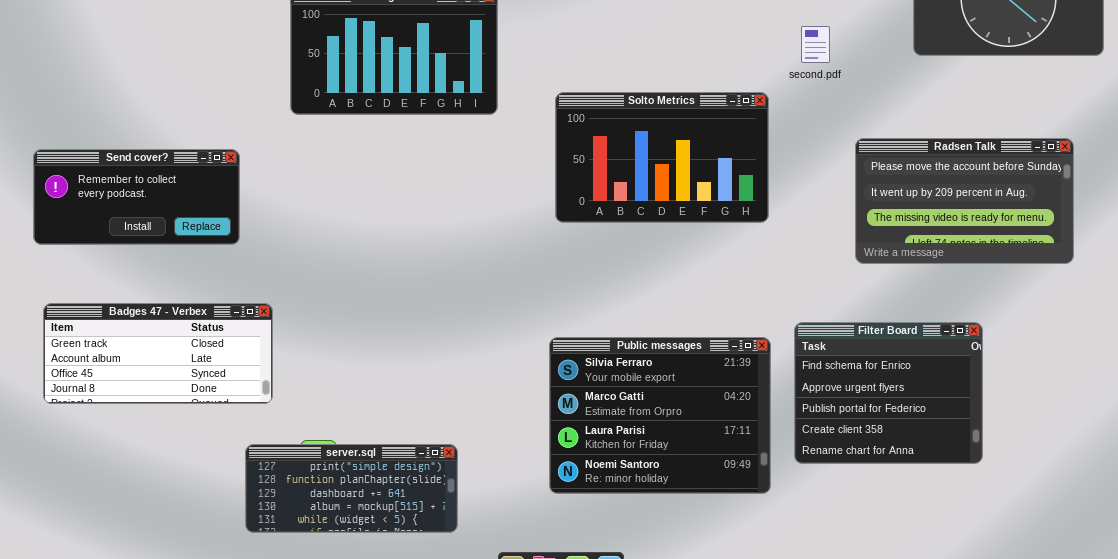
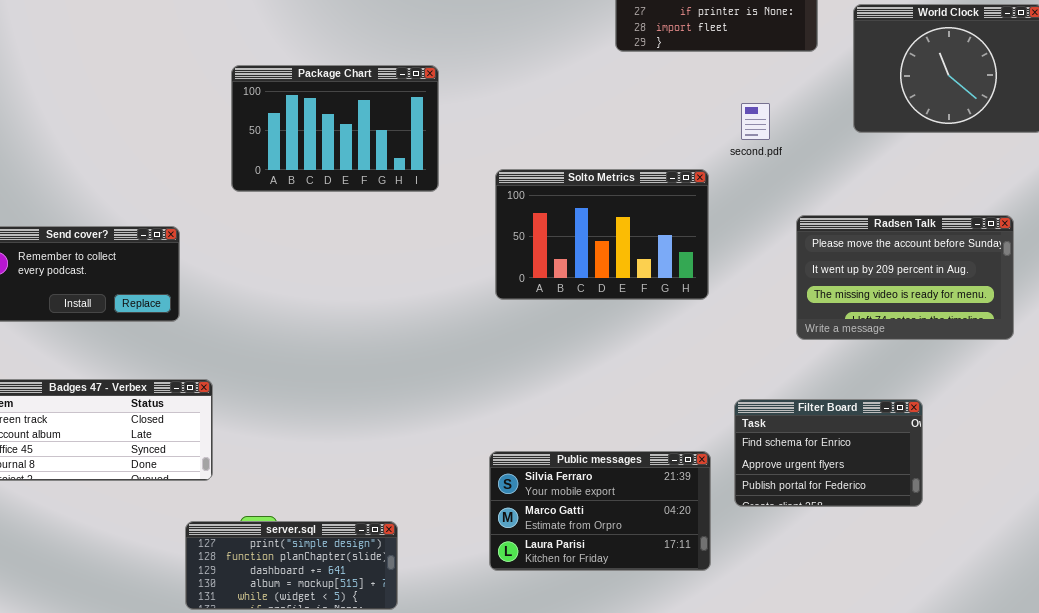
Filter Board: [794,322,983,464] -> [734,399,923,507], resized
Public messages: [549,337,771,494] -> [489,451,711,571], resized

